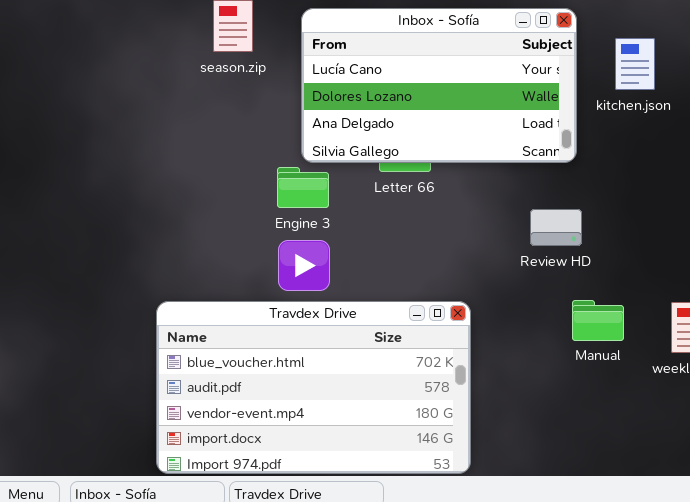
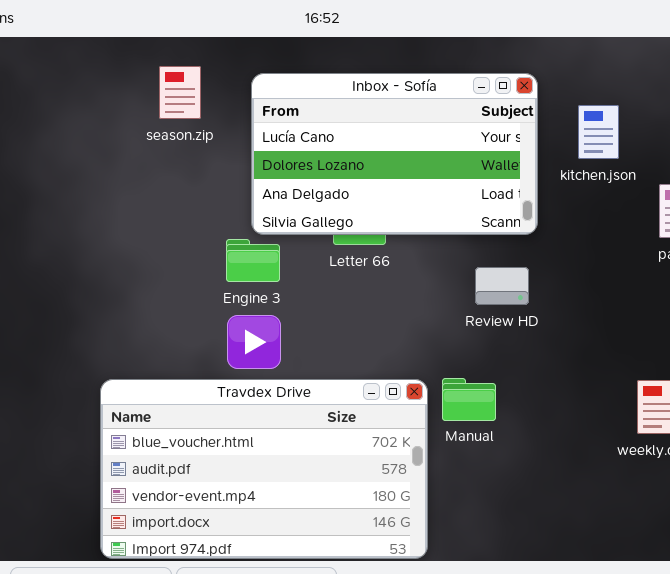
Review HD: [530,209,582,246] -> [475,267,529,305], moved
Manual: [572,300,624,341] -> [442,378,496,421], moved

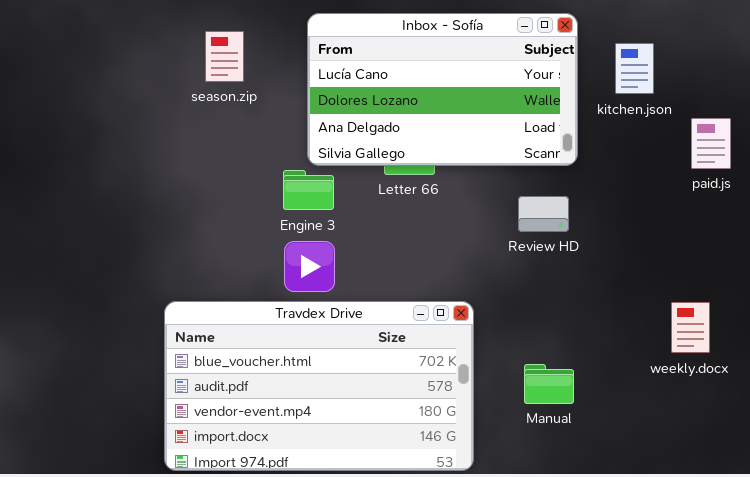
season.zip: [159,66,201,119] -> [205,31,244,82], moved
Manual: [442,378,496,421] -> [524,364,574,404], moved

